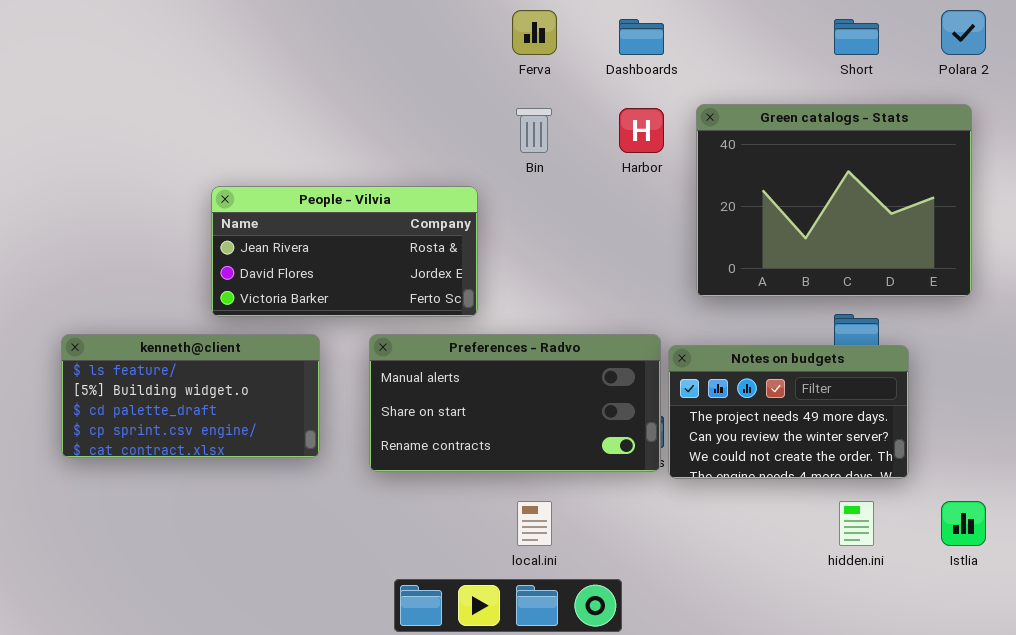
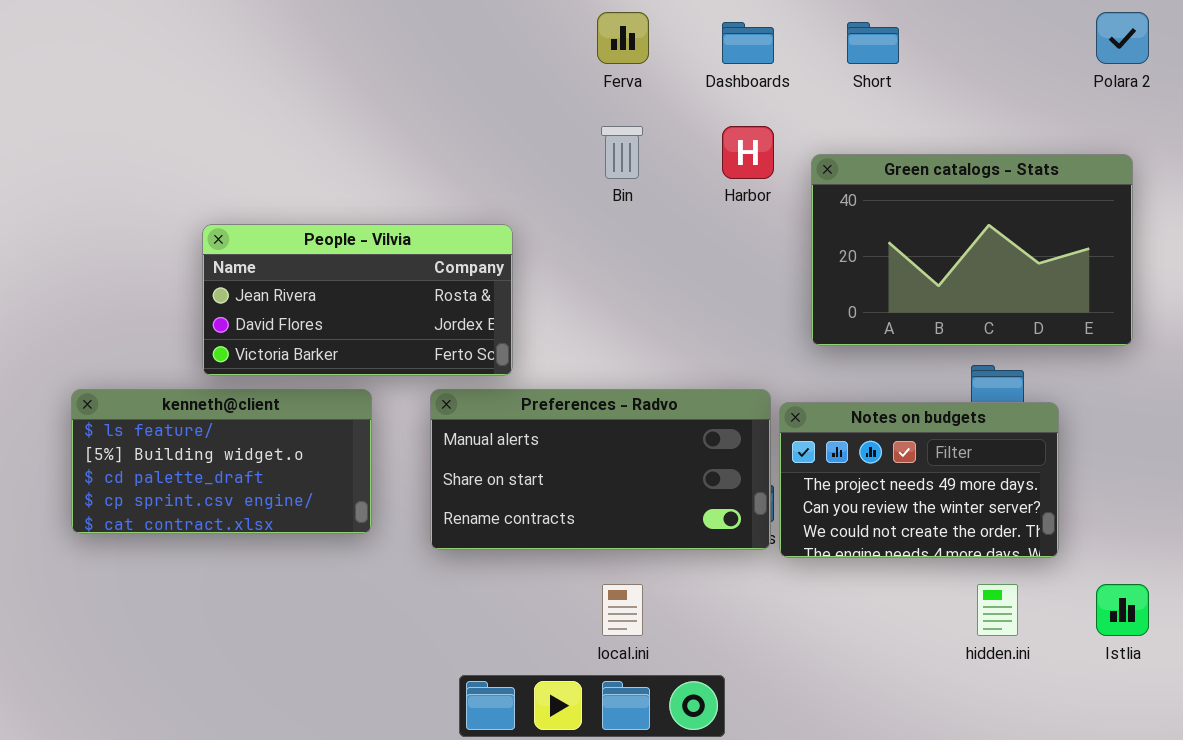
Short: [834,19,879,55] -> [847,22,899,64], moved
Green catalogs - Stats: [696,104,972,297] -> [811,154,1133,346], resized
People - Vilvia: [211,186,478,317] -> [202,224,513,376], moved

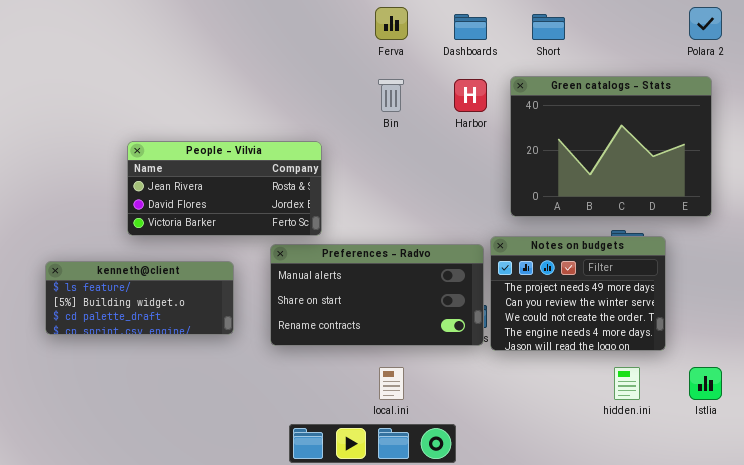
Green catalogs - Stats: [811,154,1133,346] -> [510,76,712,217], resized
kenneth@client: [71,389,372,534] -> [45,261,234,335], resized
Notes on budgets: [779,402,1059,558] -> [490,236,666,351], resized

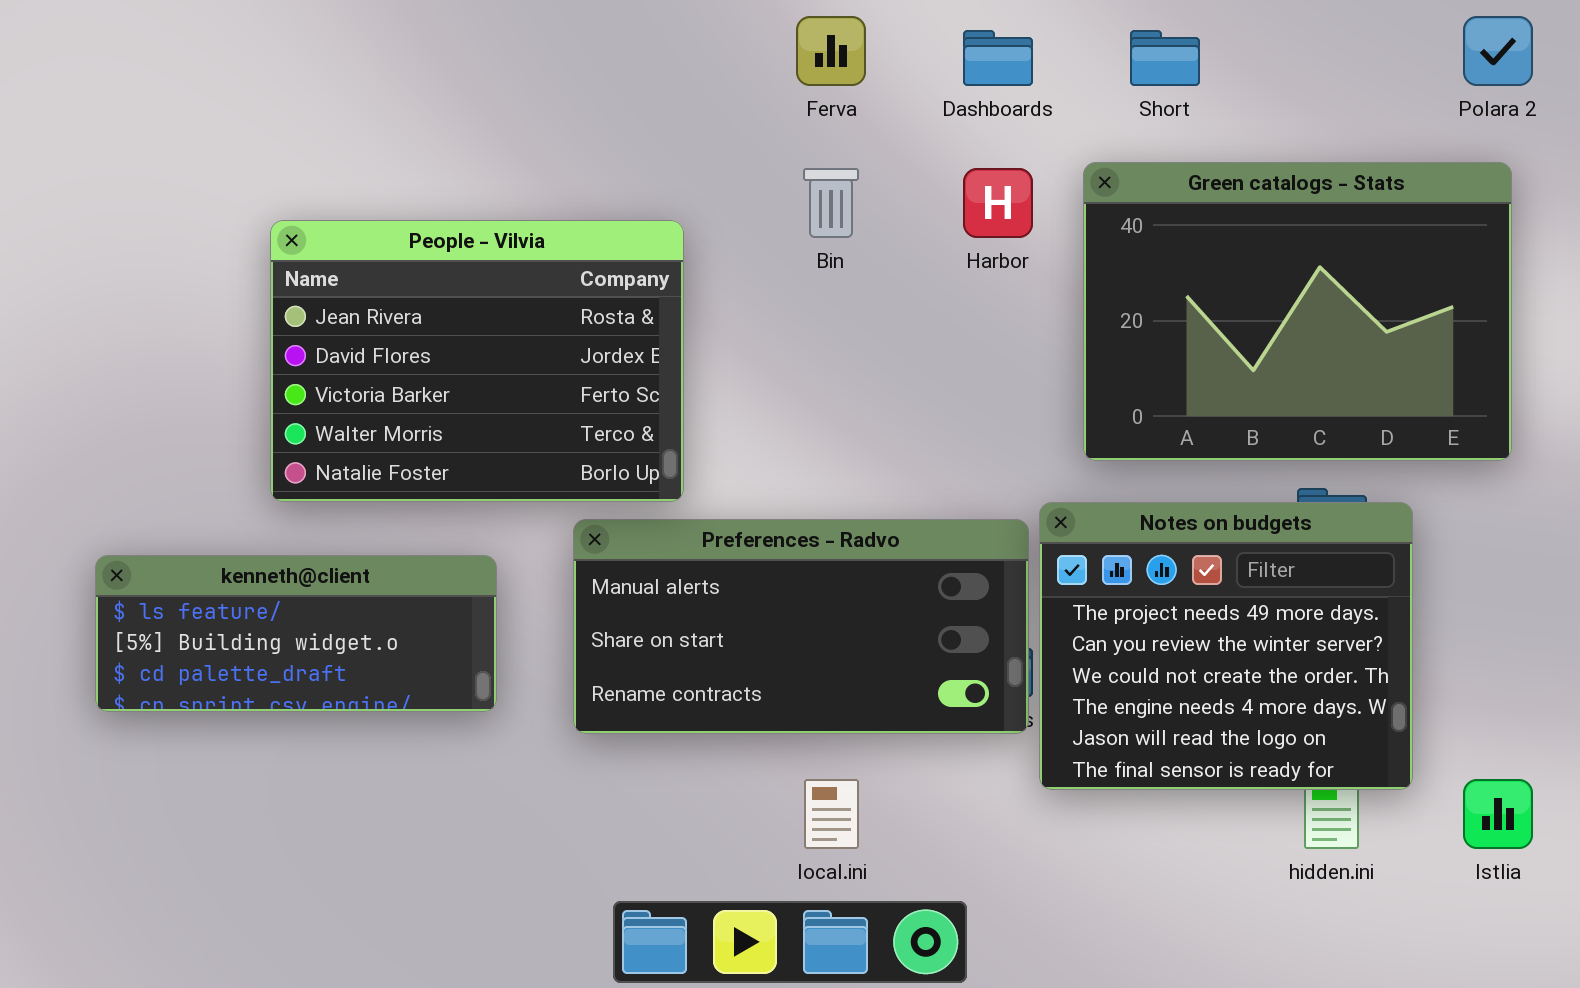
People - Vilvia: [127,141,322,236] -> [270,220,684,502], resized
Notes on budgets: [490,236,666,351] -> [1039,502,1413,790], resized

